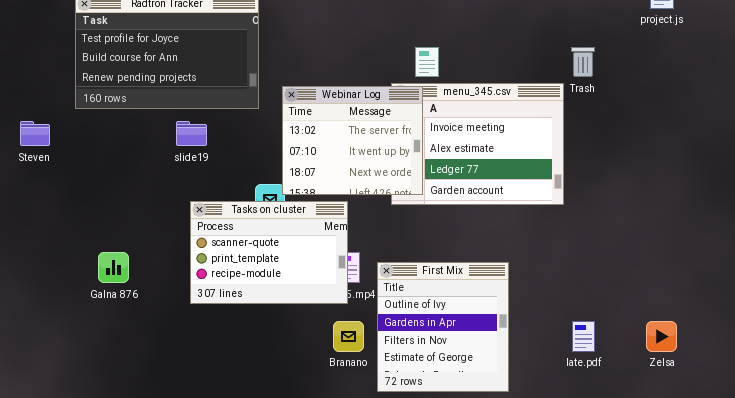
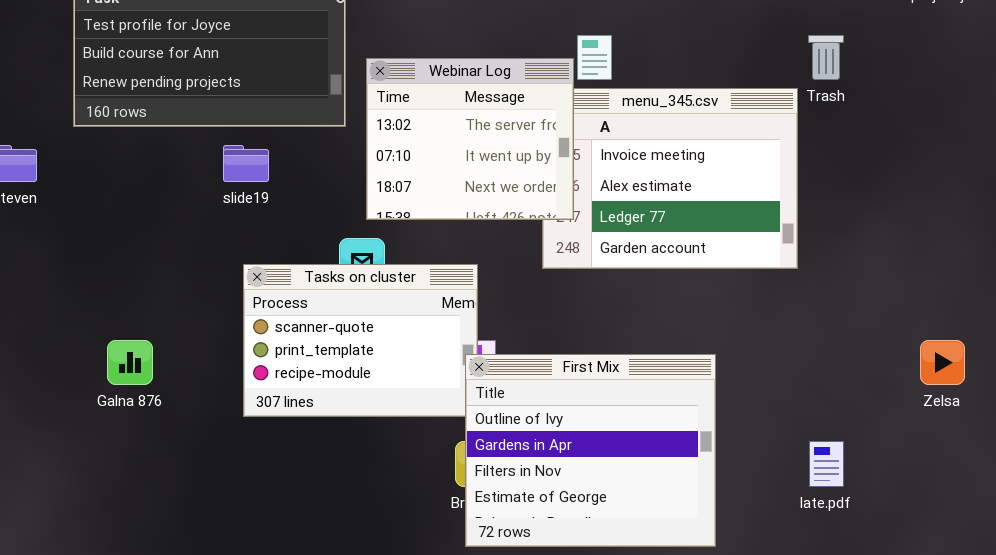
Webinar Log: [282,86,423,195] -> [366,58,574,220], moved
First Mix: [377,262,509,392] -> [465,354,716,547], resized
Zelsa: [646,321,677,352] -> [920,340,965,385], moved

